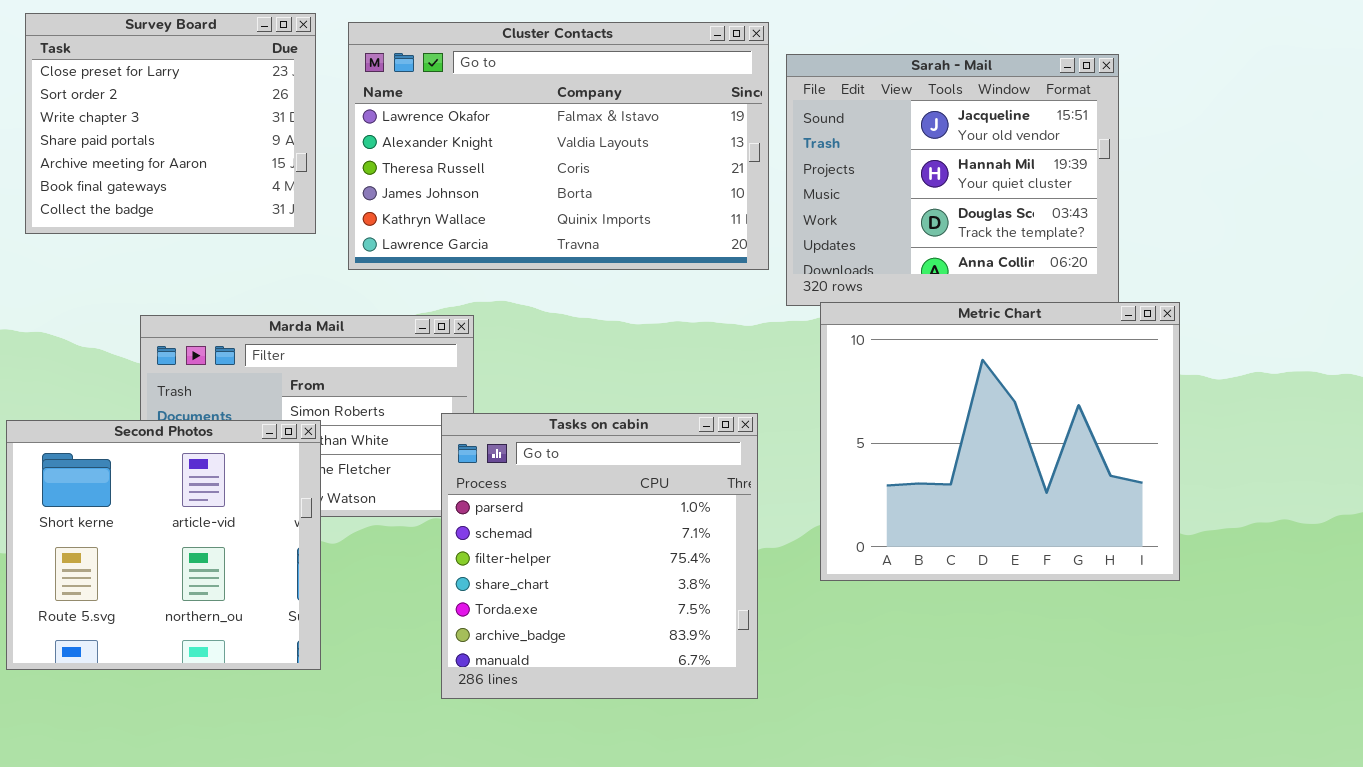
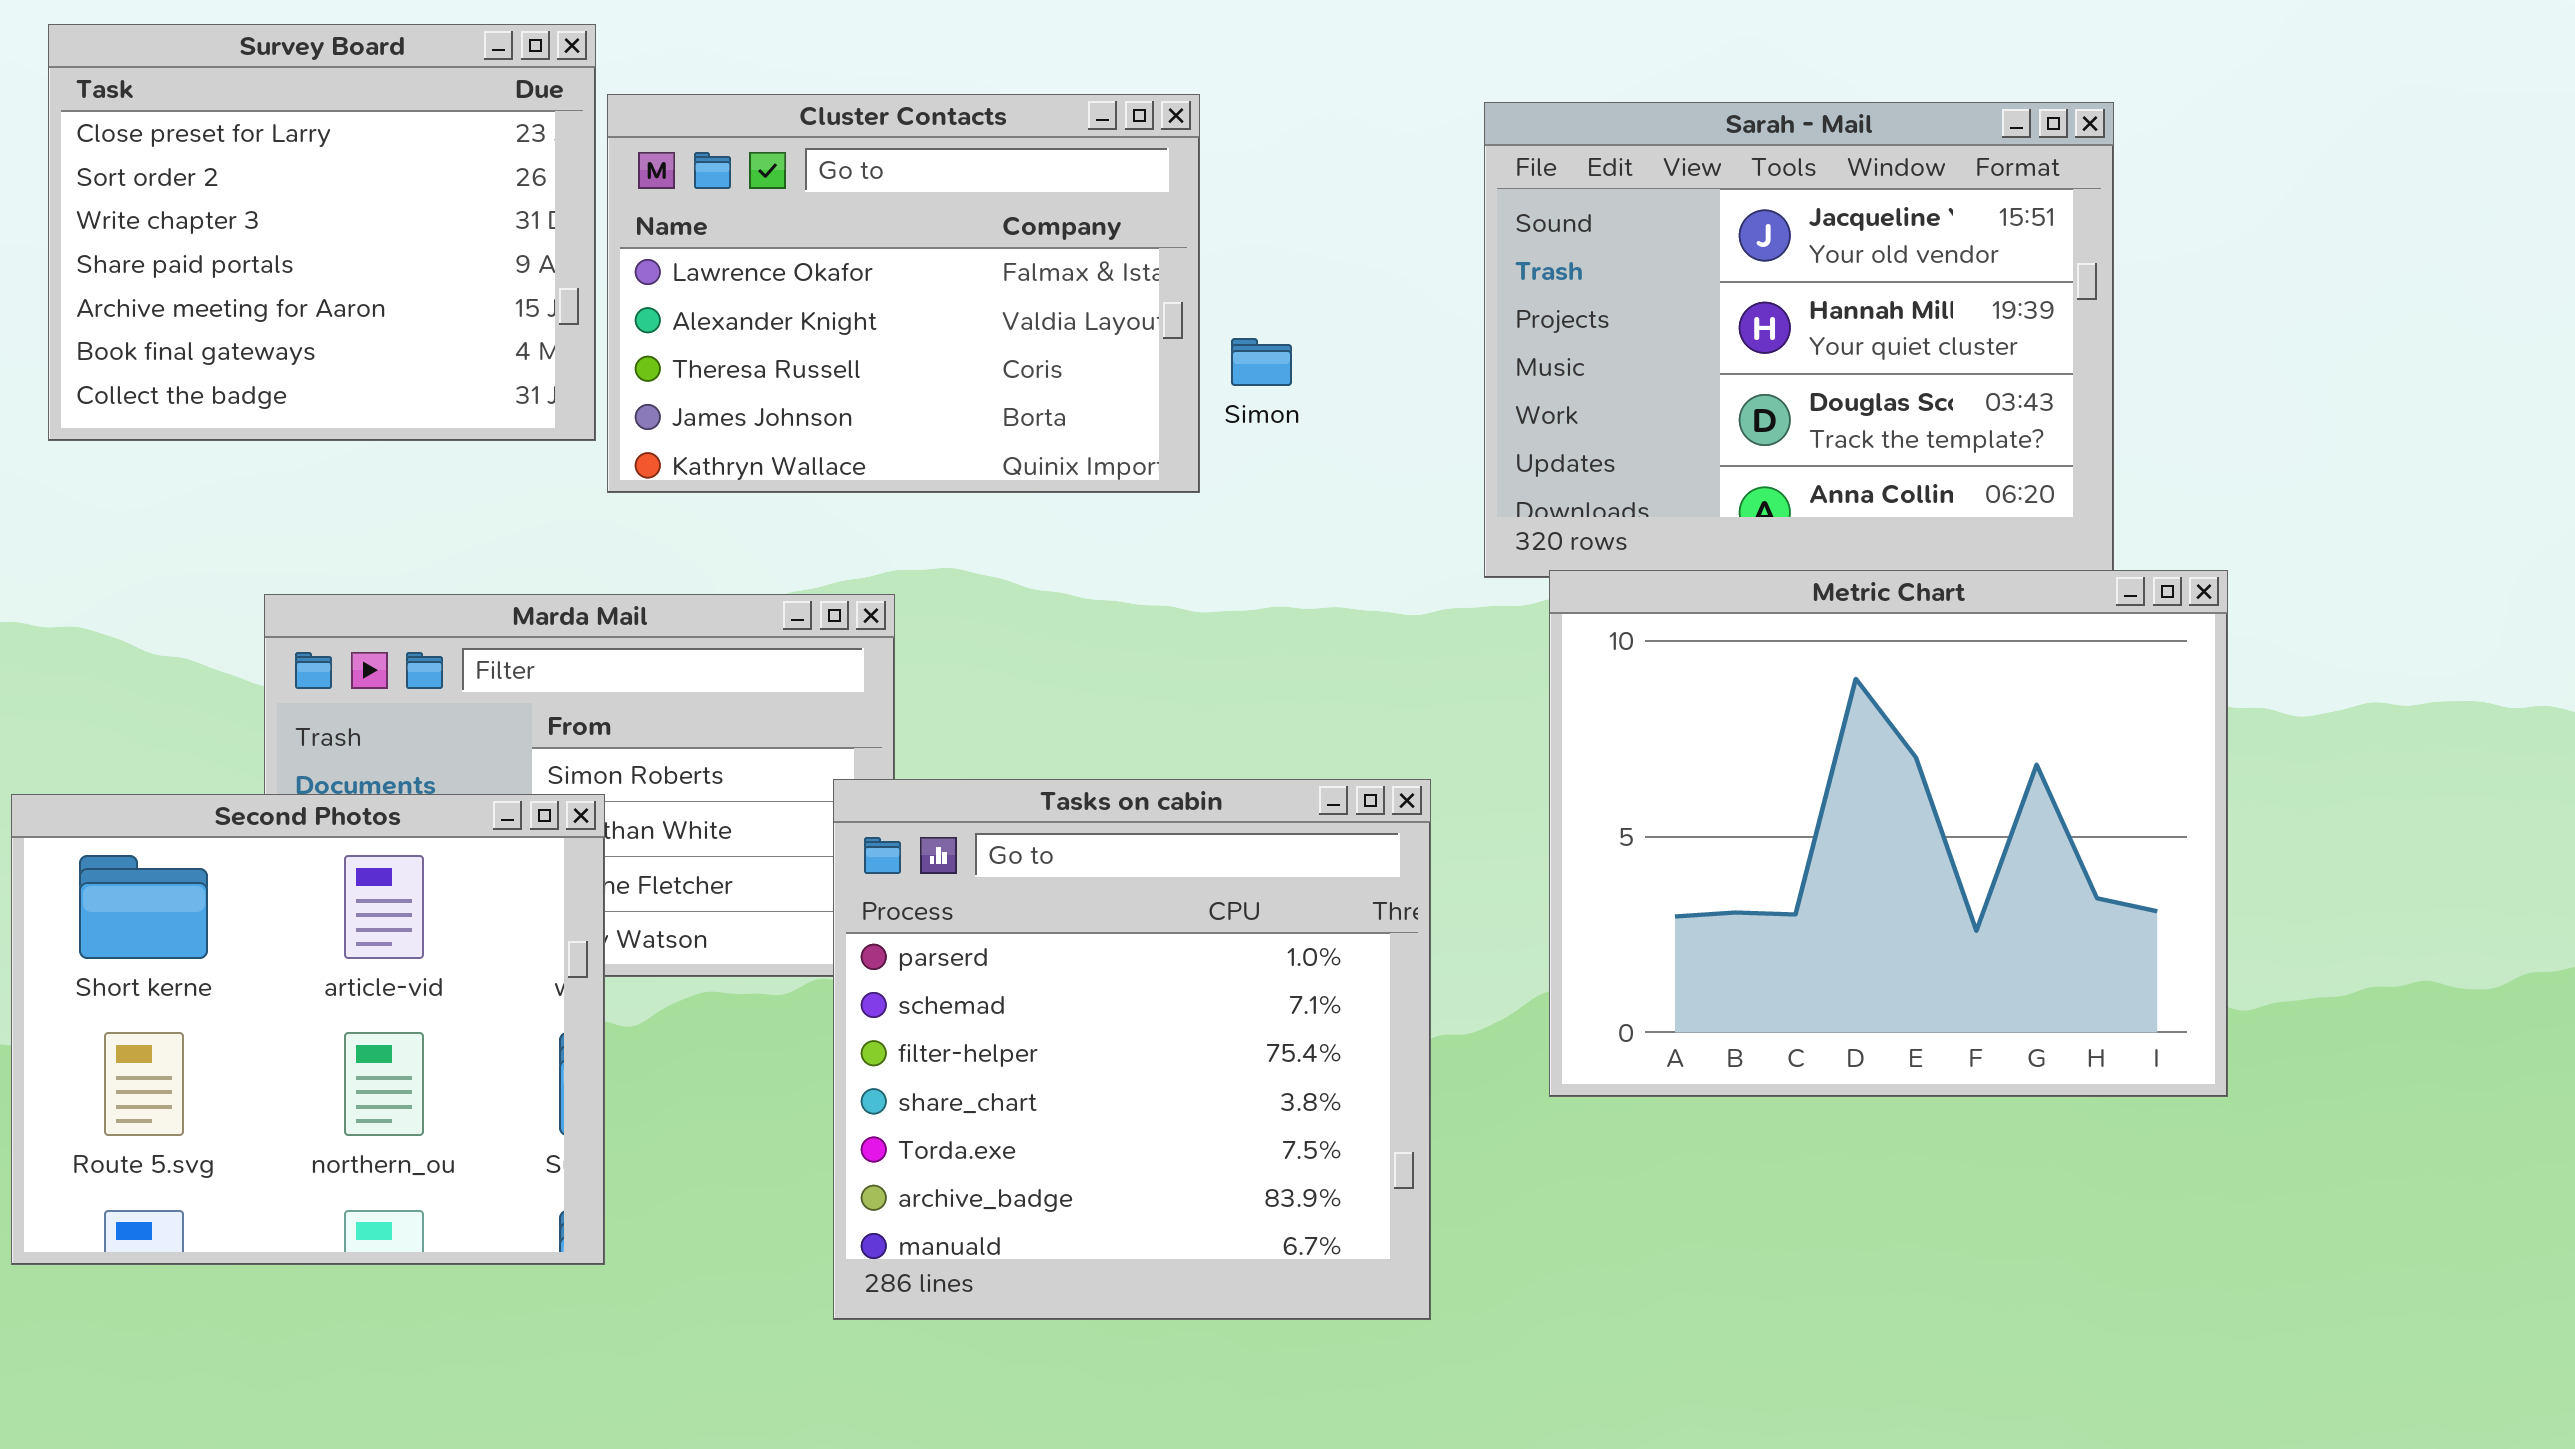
Cluster Contacts: [348,22,769,270] -> [607,94,1200,493], moved, resized

